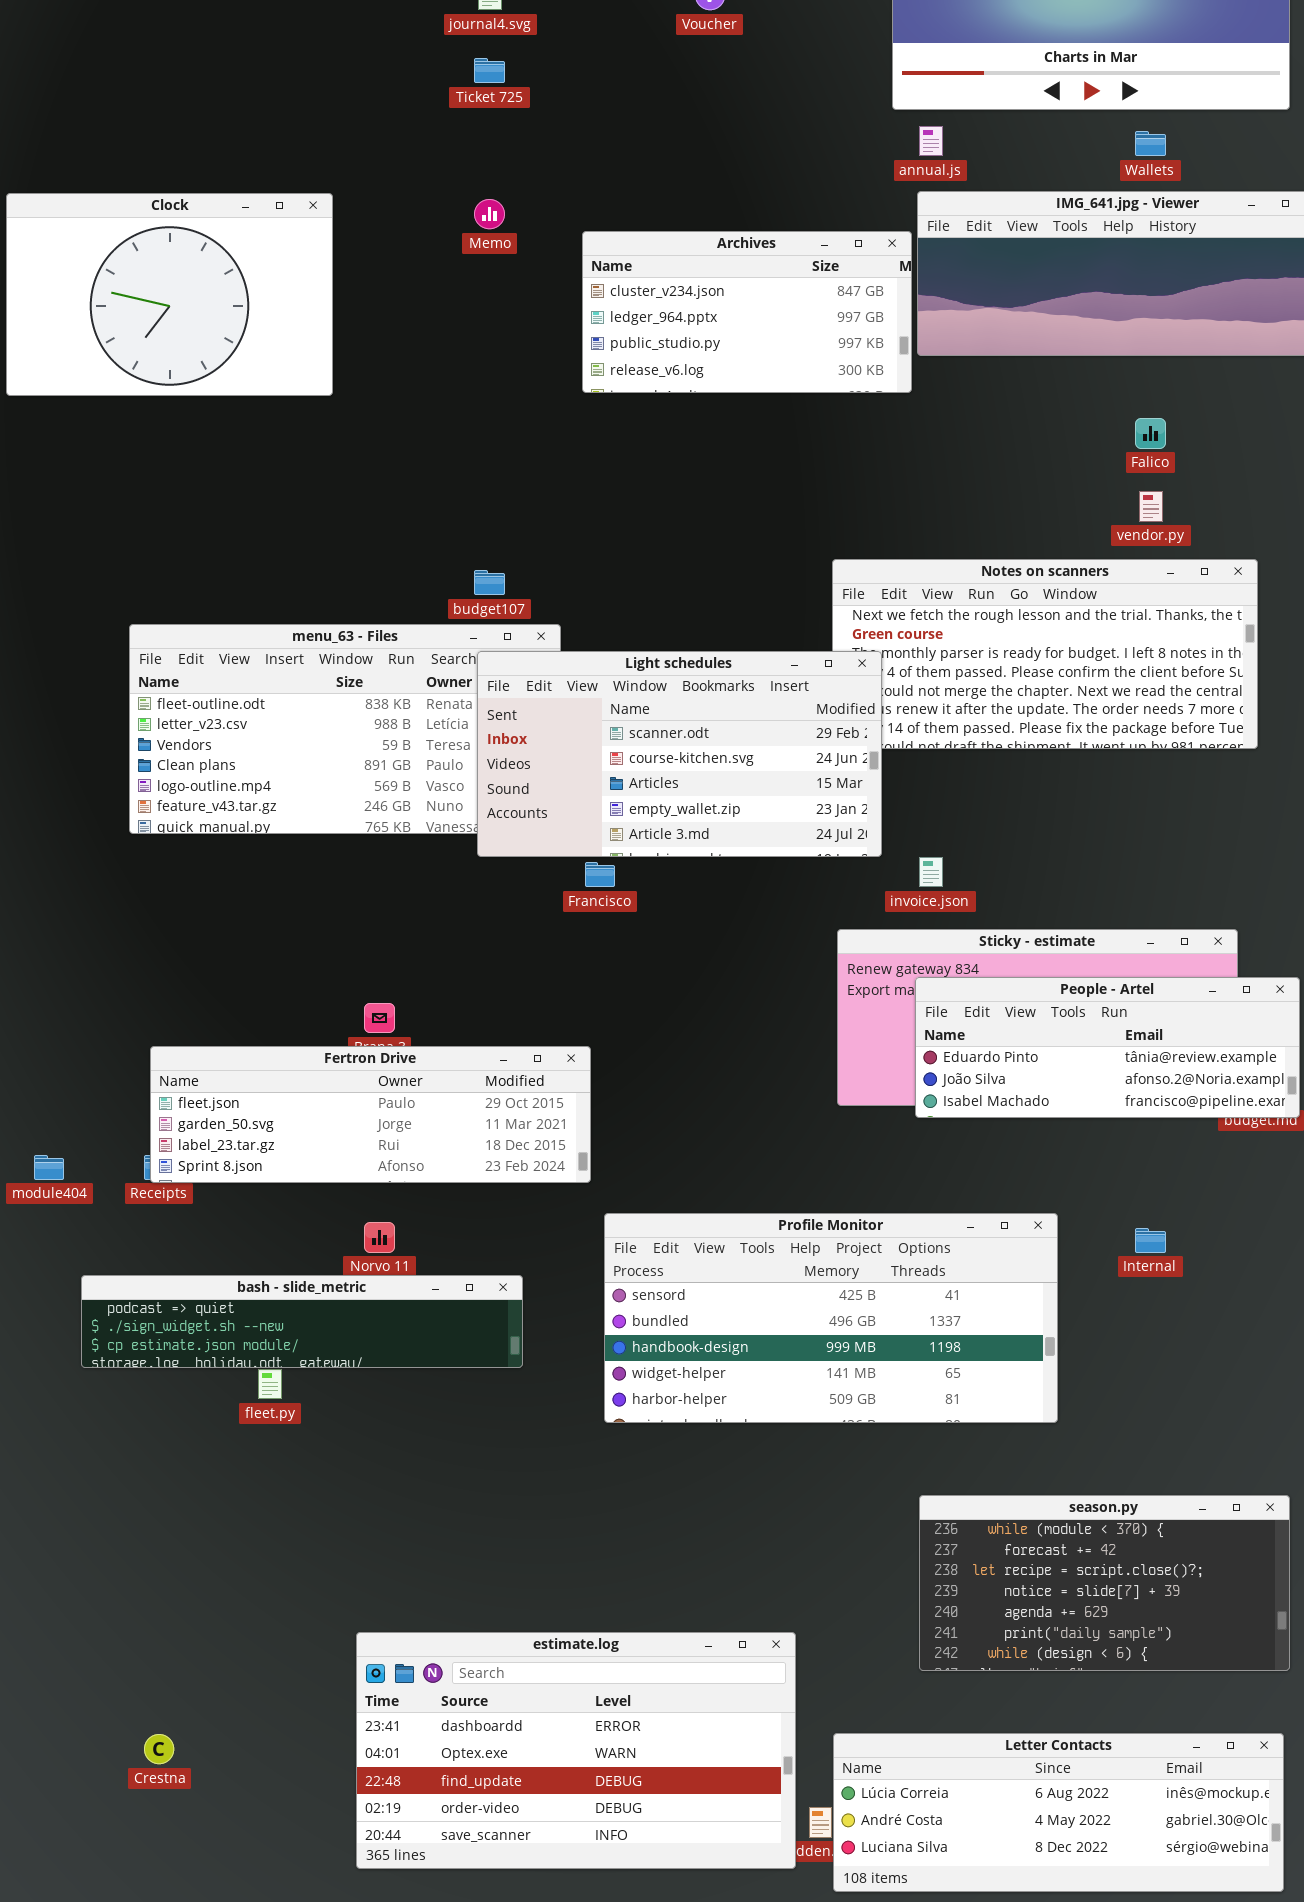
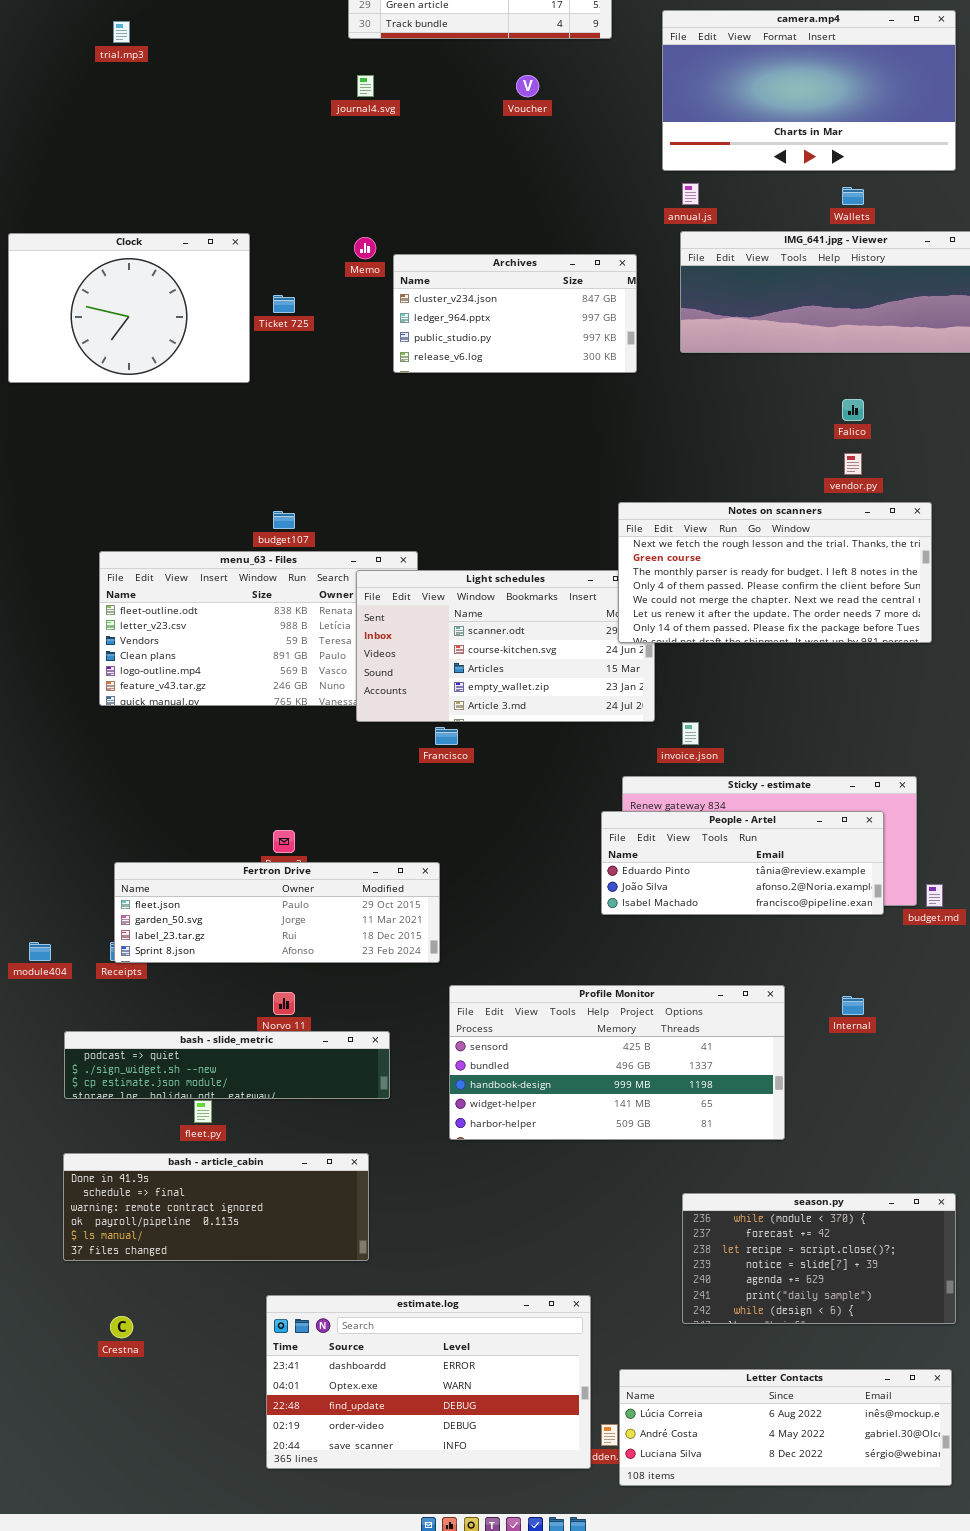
Ticket 725: [474,58,505,83] -> [273,295,295,313], moved
Archives: [582,231,912,393] -> [393,254,637,373], moved
Notes on scanners: [832,559,1258,749] -> [618,502,932,643], raised
budget107: [474,570,505,595] -> [273,511,295,529], moved
People - Artel: [915,977,1300,1118] -> [601,811,884,915], moved
bash - article_cabin: none -> [63,1153,369,1261], opened
Crestna: [144,1734,174,1764] -> [110,1316,133,1338], moved

